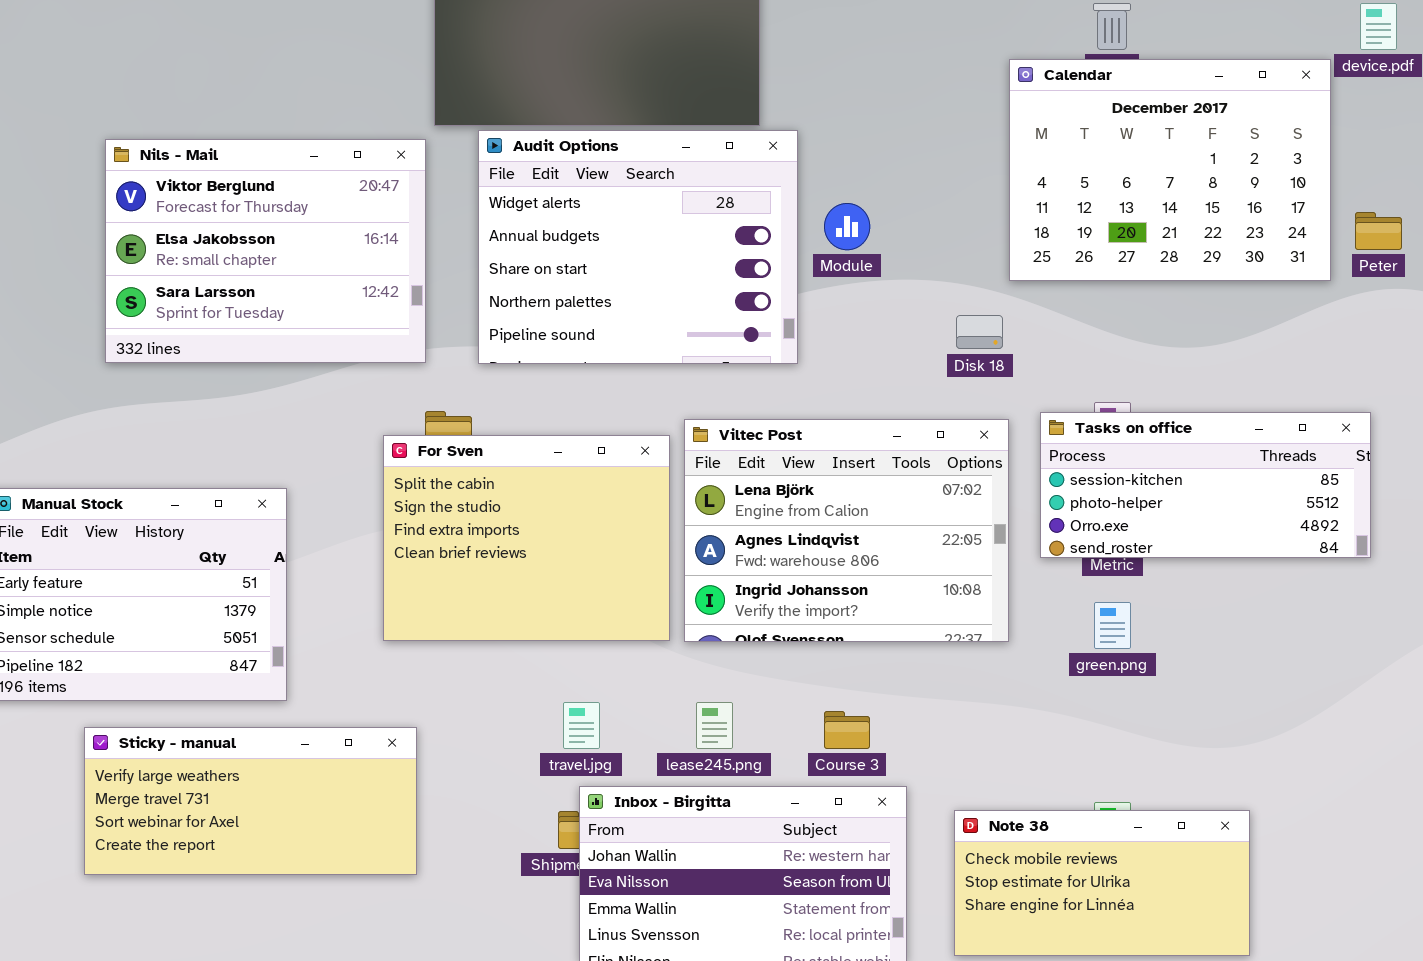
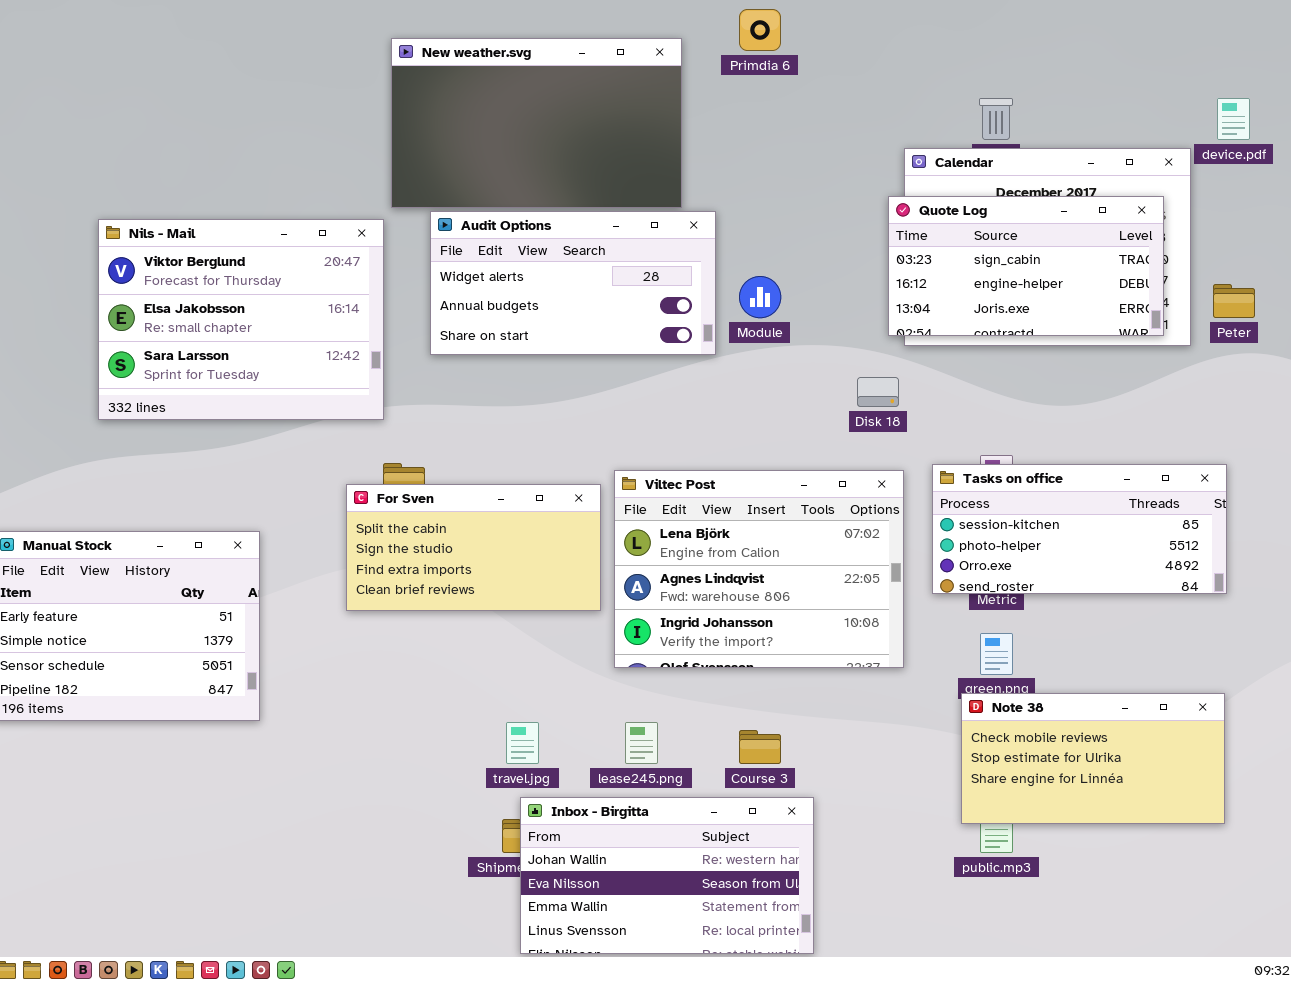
Quote Log: none -> [888,196,1164,336], opened
Audit Options: [478,130,798,364] -> [430,211,716,355], resized
For Sven: [383,435,670,641] -> [346,484,601,611], resized
Sticky - manual: [84,727,417,875] -> none, closed
Note 38: [954,810,1250,956] -> [961,693,1225,824], moved

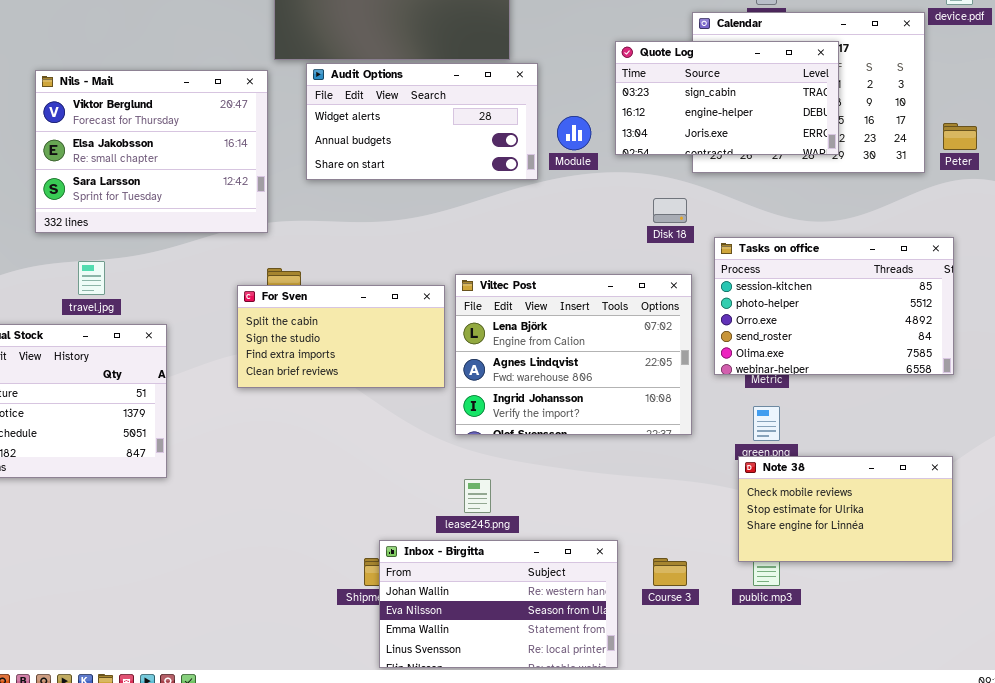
Quote Log: [888,196,1164,336] -> [615,41,839,155], moved
Tasks on office: [932,464,1227,594] -> [714,237,954,375], resized
travel.jpg: [506,722,539,764] -> [78,261,105,295], moved
Course 3: [739,730,781,764] -> [653,558,687,586], moved

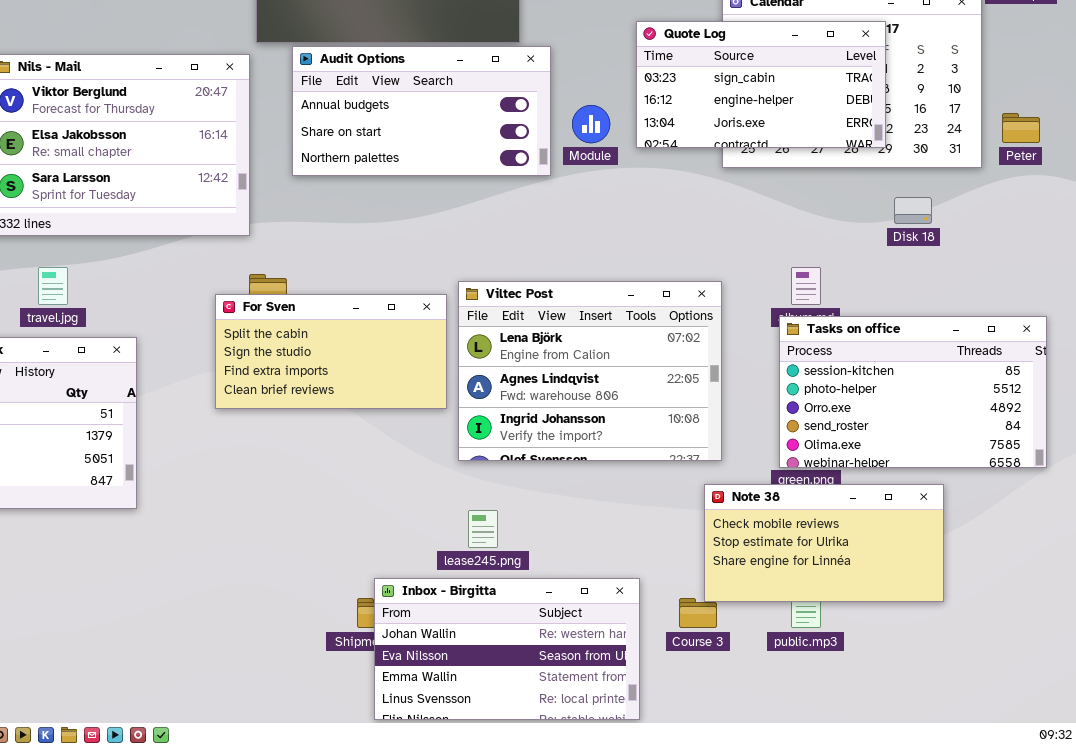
Audit Options: [306,63,538,180] -> [292,46,551,176], scrolled down 1 row
Disk 18: [653,198,687,223] -> [894,197,932,224], moved
Tasks on office: [714,237,954,375] -> [779,316,1047,468], moved
Note 38: [738,456,953,562] -> [704,484,944,602], moved

